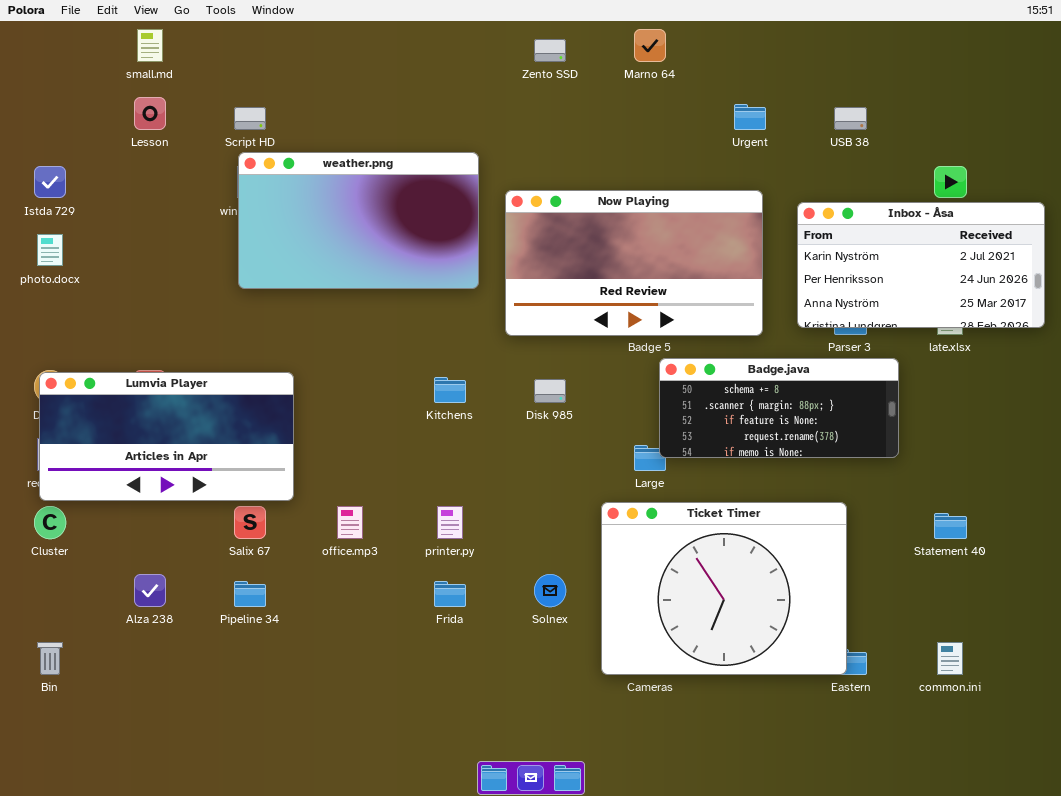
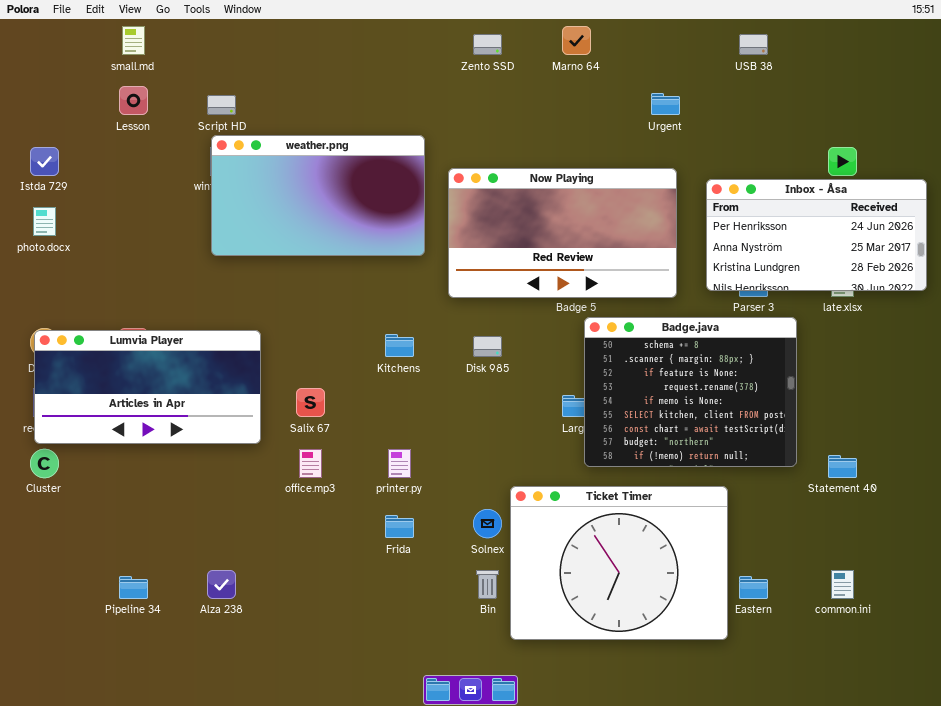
USB 38: [834,107,867,130] -> [739,34,768,55], moved
Inbox - Åsa: [797,202,1045,328] -> [706,179,927,291], scrolled down 1 row
Badge.java: [659,358,899,458] -> [584,317,797,467], resized
Ticket Timer: [601,502,847,675] -> [510,486,728,640], moved
Salix 67: [234,506,266,539] -> [296,388,325,417], moved
Alza 238: [134,574,166,607] -> [207,570,236,599], moved
Pipeline 34: [234,581,266,607] -> [119,576,148,599], moved
Bin: [37,642,63,675] -> [476,570,499,599], moved

